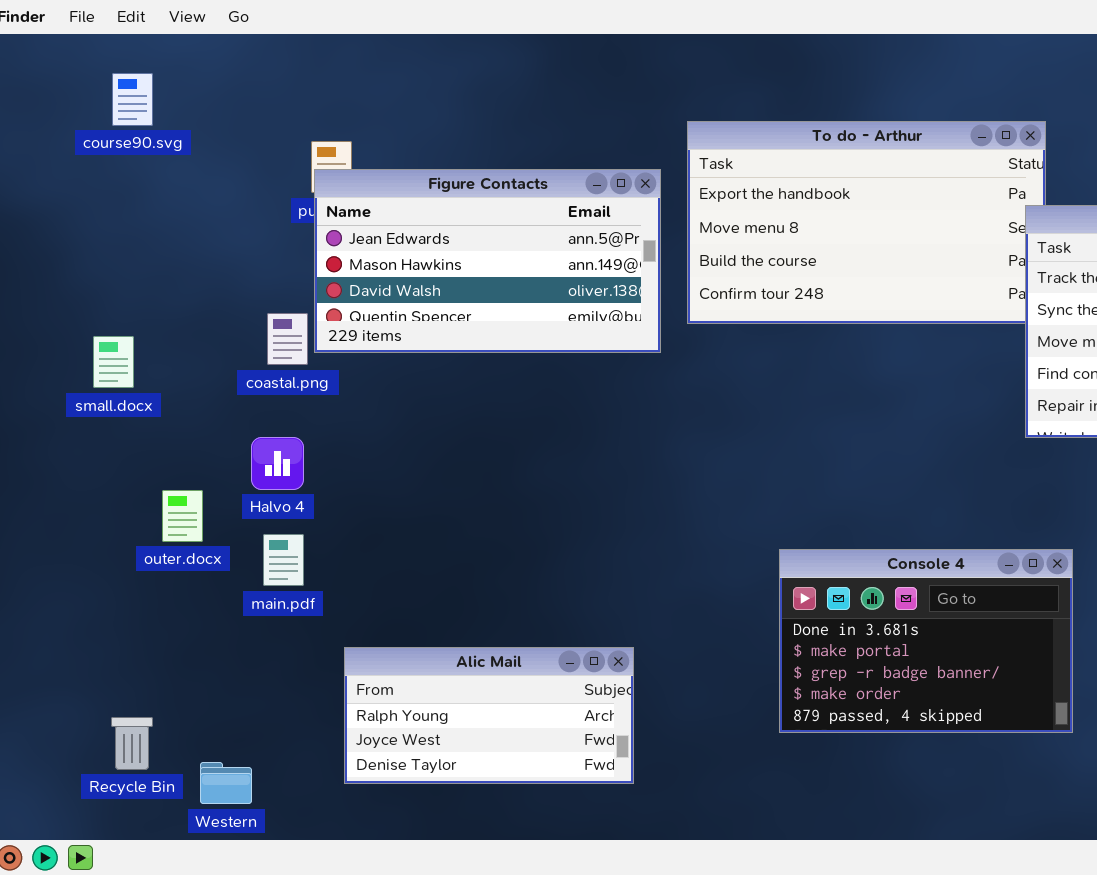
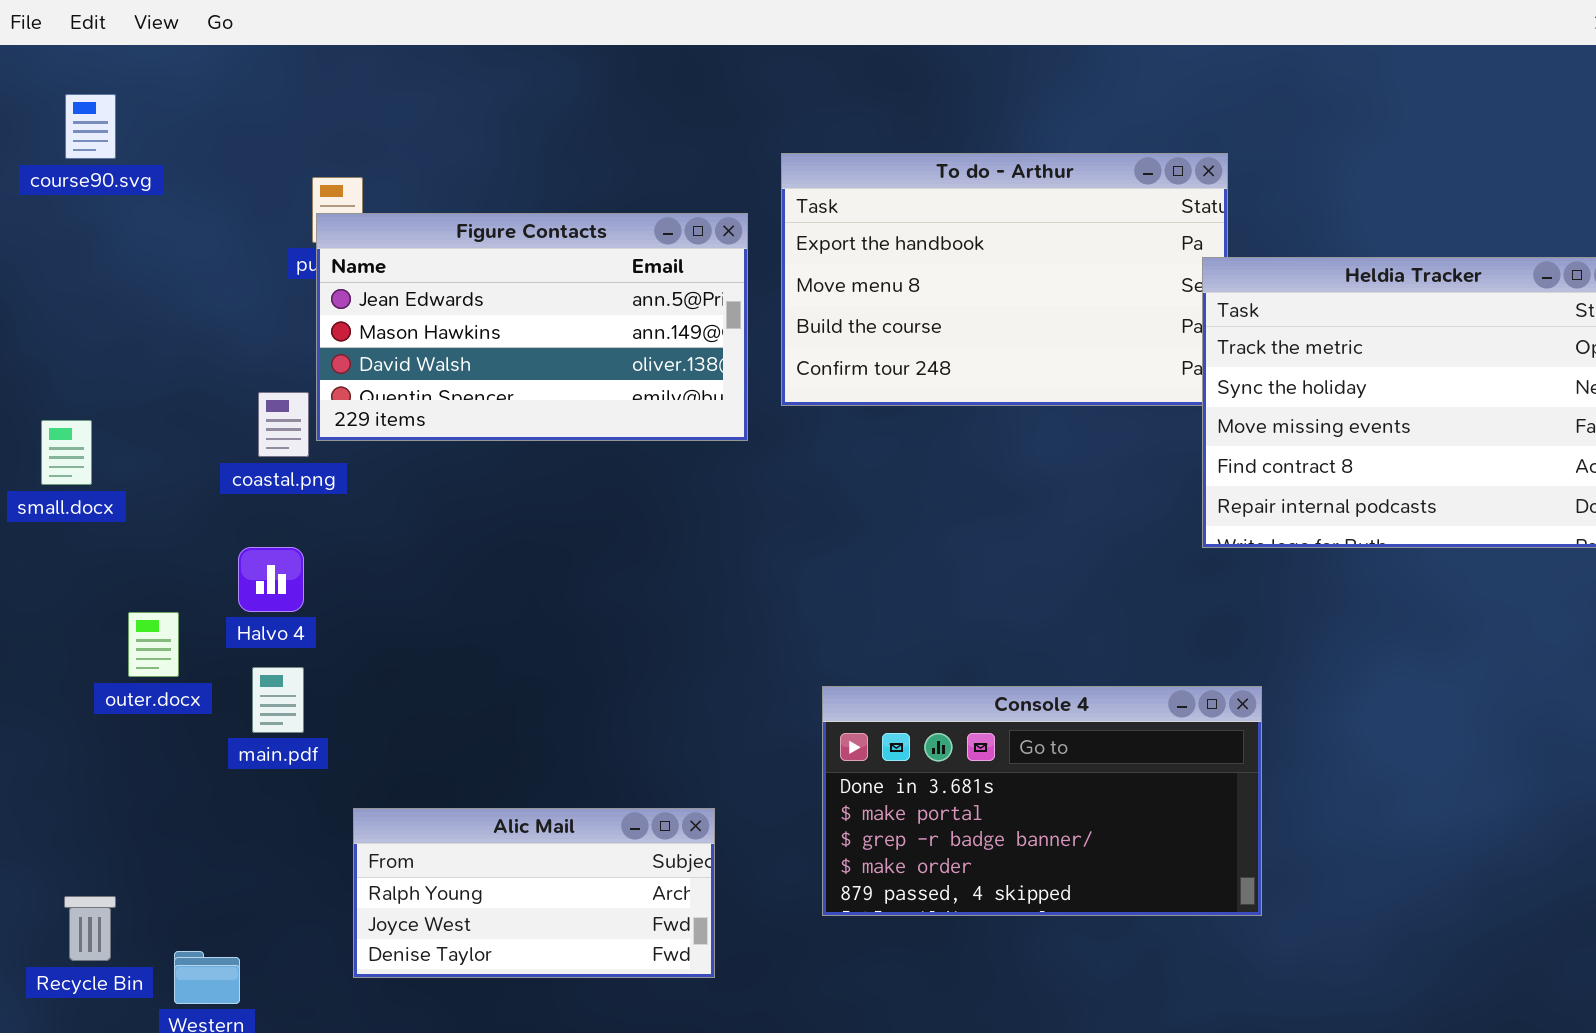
Console 4: [779,549,1073,733] -> [822,686,1262,916], resized

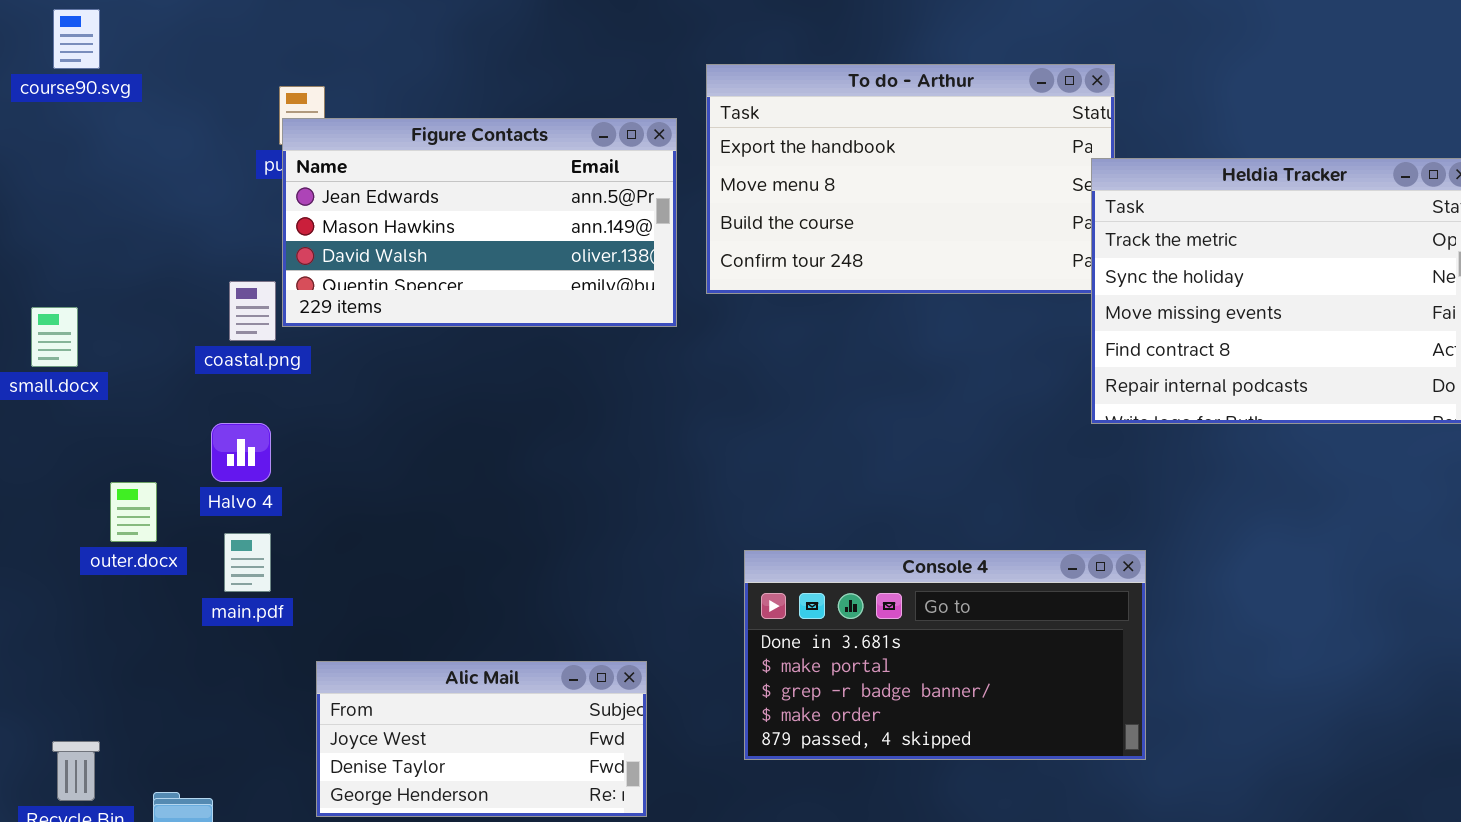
Alic Mail: [353,808,715,978] -> [316,661,647,817], scrolled down 1 row

